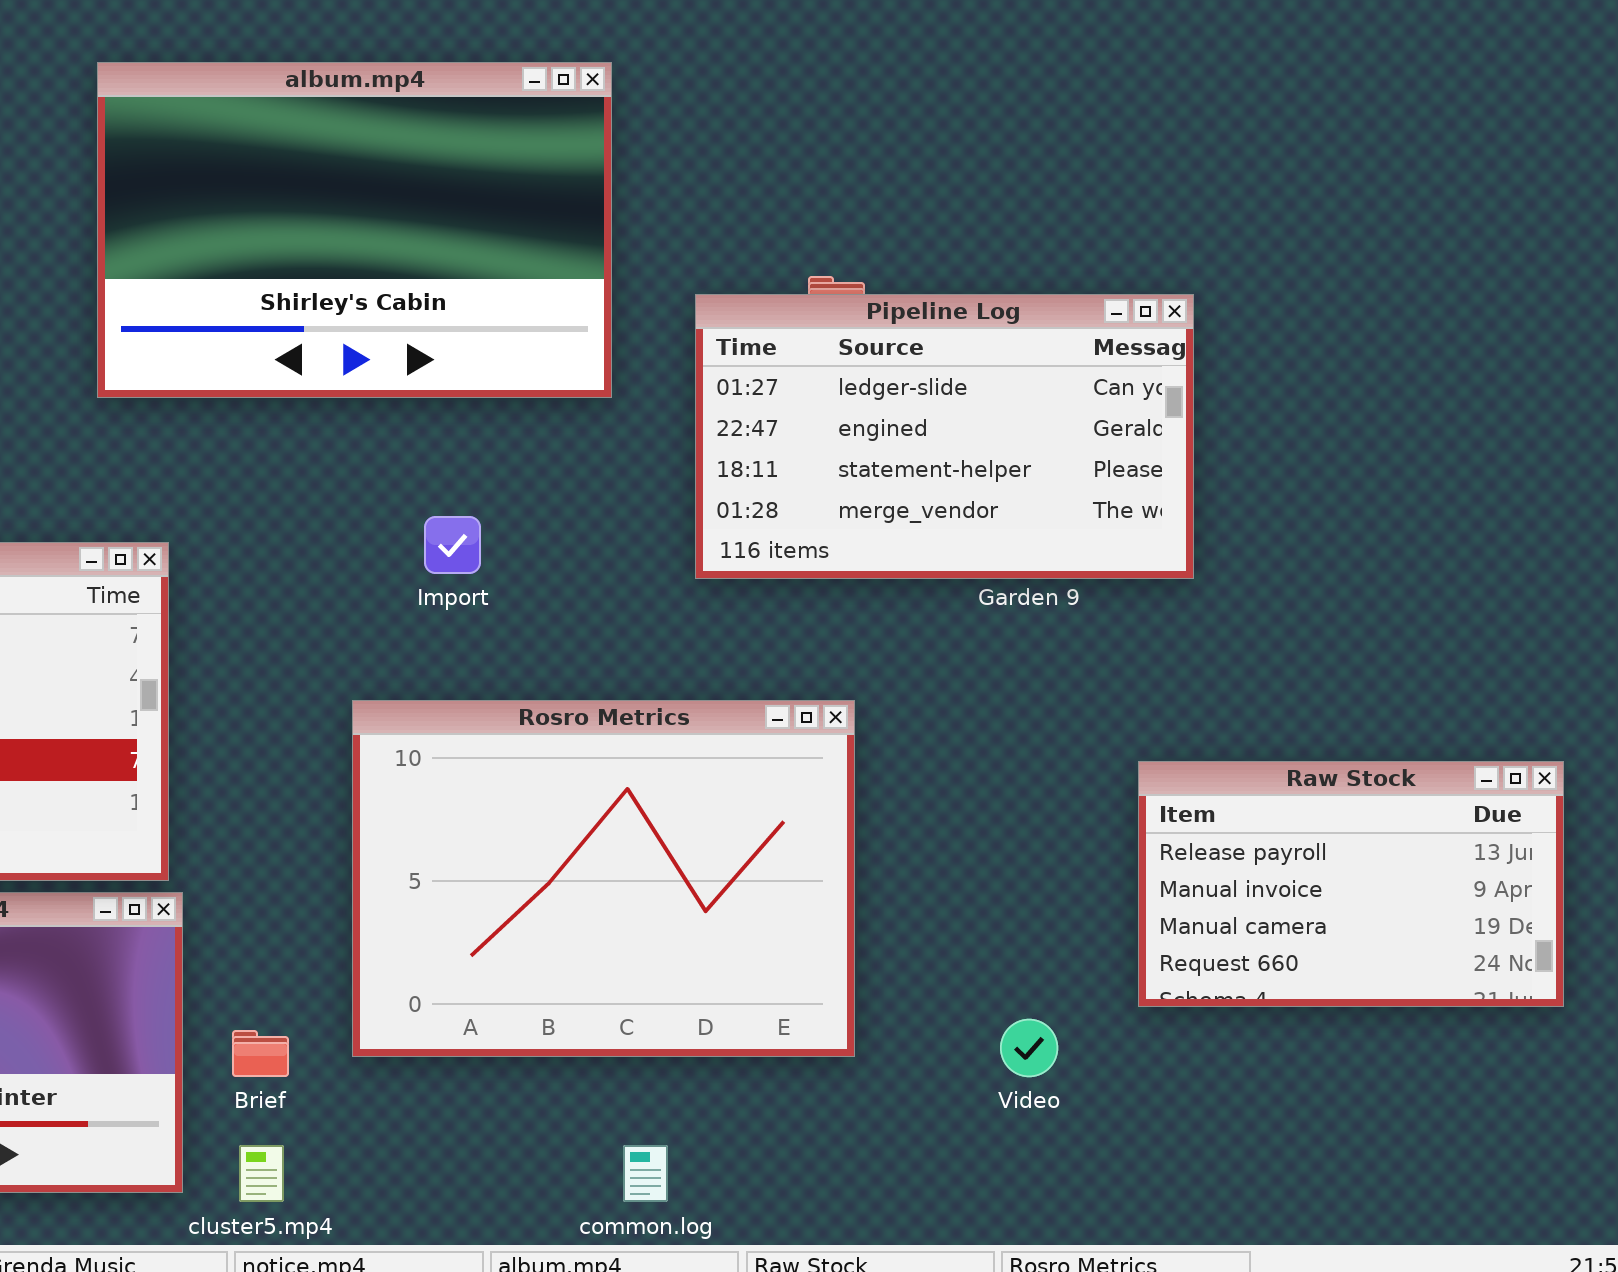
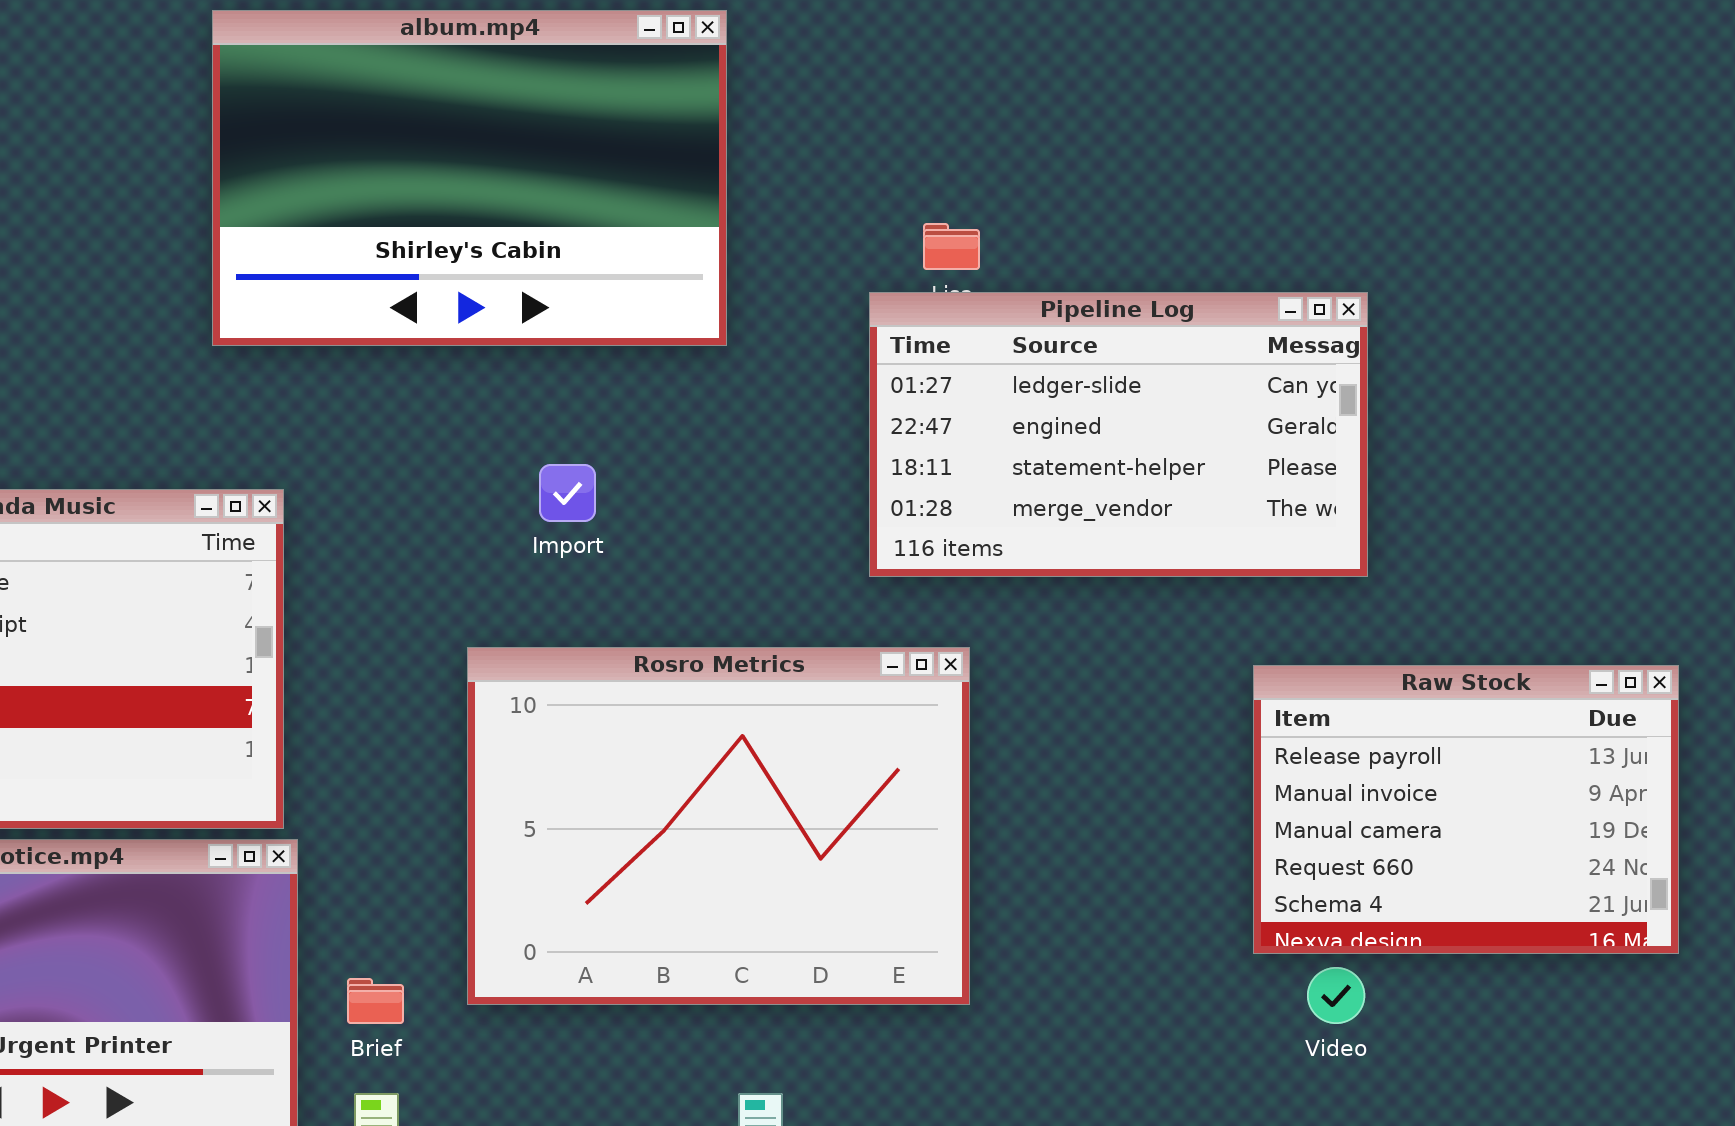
Pipeline Log: [695,294,1194,579] -> [869,292,1368,577], moved
Raw Stock: [1138,761,1564,1007] -> [1253,665,1679,954], resized
Video: [1000,1019,1058,1077] -> [1307,967,1365,1024], moved

